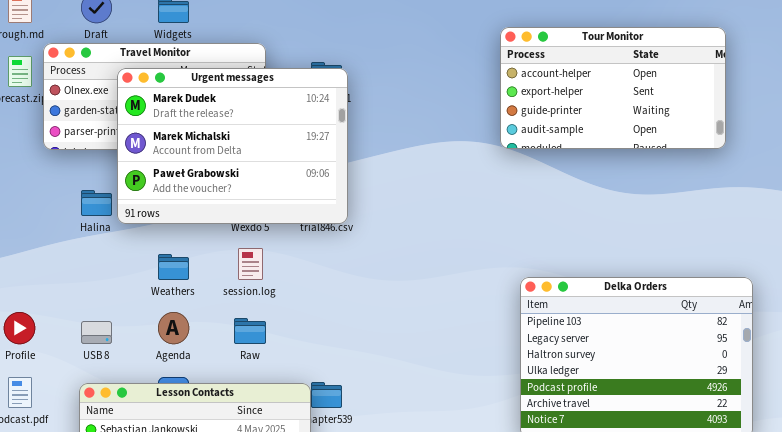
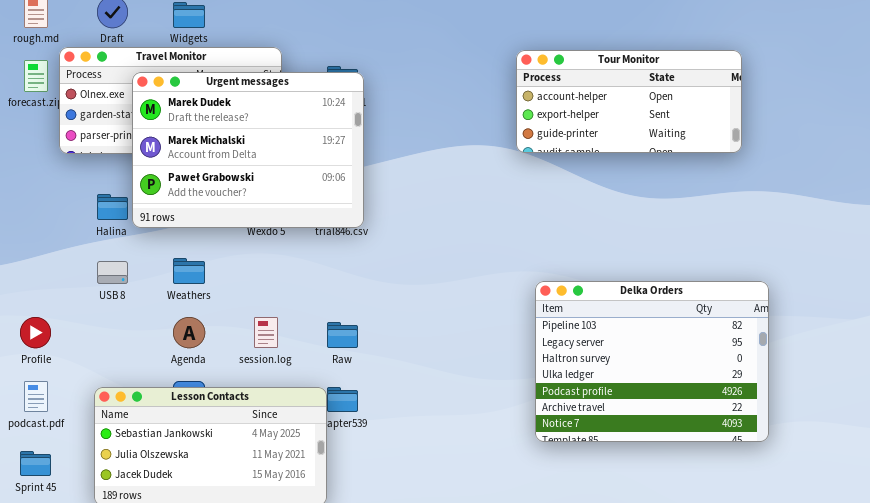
Tour Monitor: [500,27,726,149] -> [516,50,742,153], resized
session.log: [238,248,263,280] -> [254,317,278,348], moved
Raw: [234,318,266,344] -> [327,322,358,348], moved
USB 8: [81,321,112,344] -> [97,261,128,284], moved

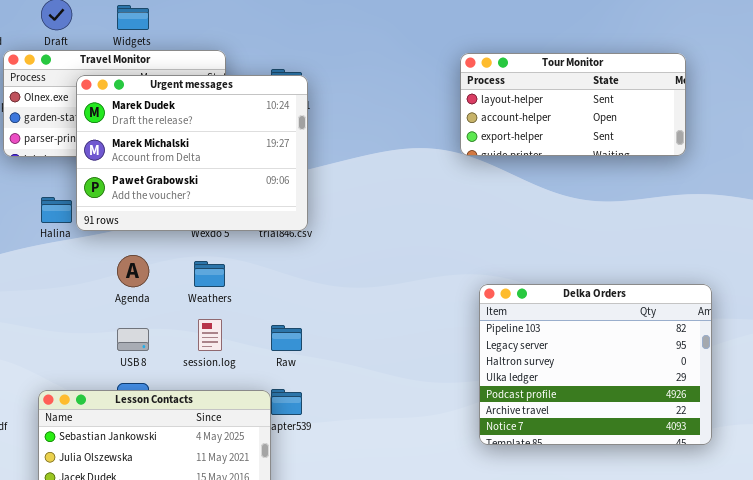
Tour Monitor: [516,50,742,153] -> [460,53,686,156], scrolled up 1 row
Weathers: [173,258,205,284] -> [194,261,225,287], moved
USB 8: [97,261,128,284] -> [117,328,149,351], moved
Agenda: [173,317,205,348] -> [117,255,149,287], moved

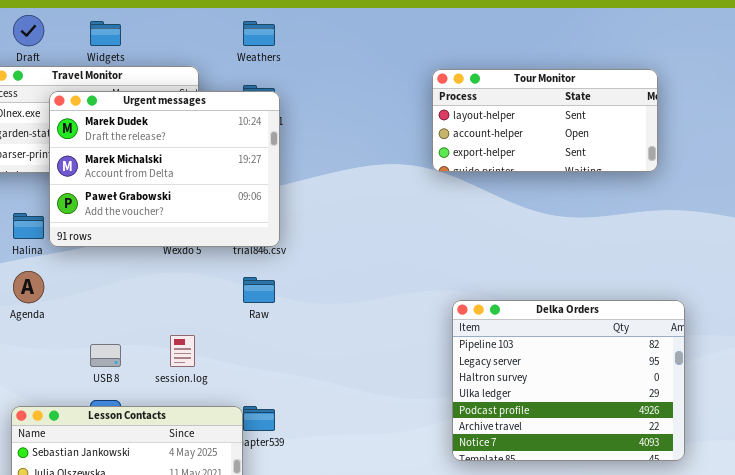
Agenda: [117,255,149,287] -> [13,271,44,303], moved
Weathers: [194,261,225,287] -> [243,21,275,46], moved
Raw: [271,325,302,351] -> [243,277,275,303], moved

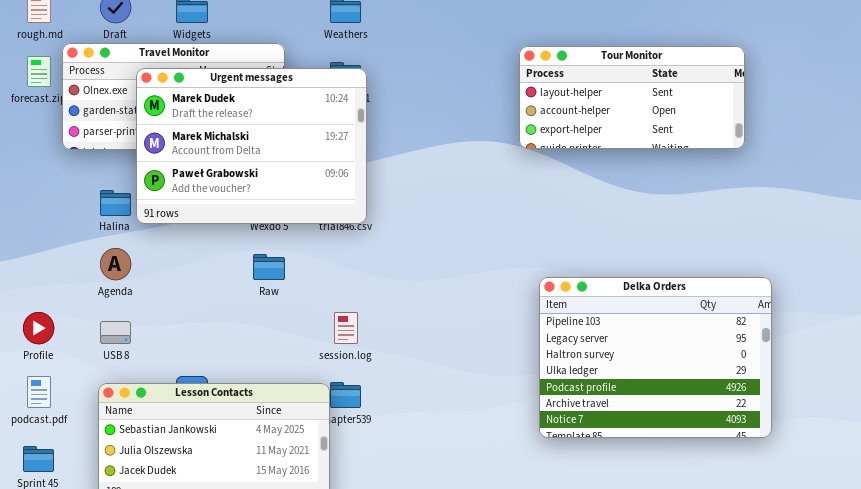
Raw: [243,277,275,303] -> [253,254,285,280], moved
session.log: [170,335,195,367] -> [334,312,358,344], moved
USB 8: [90,344,121,367] -> [100,321,131,344], moved

